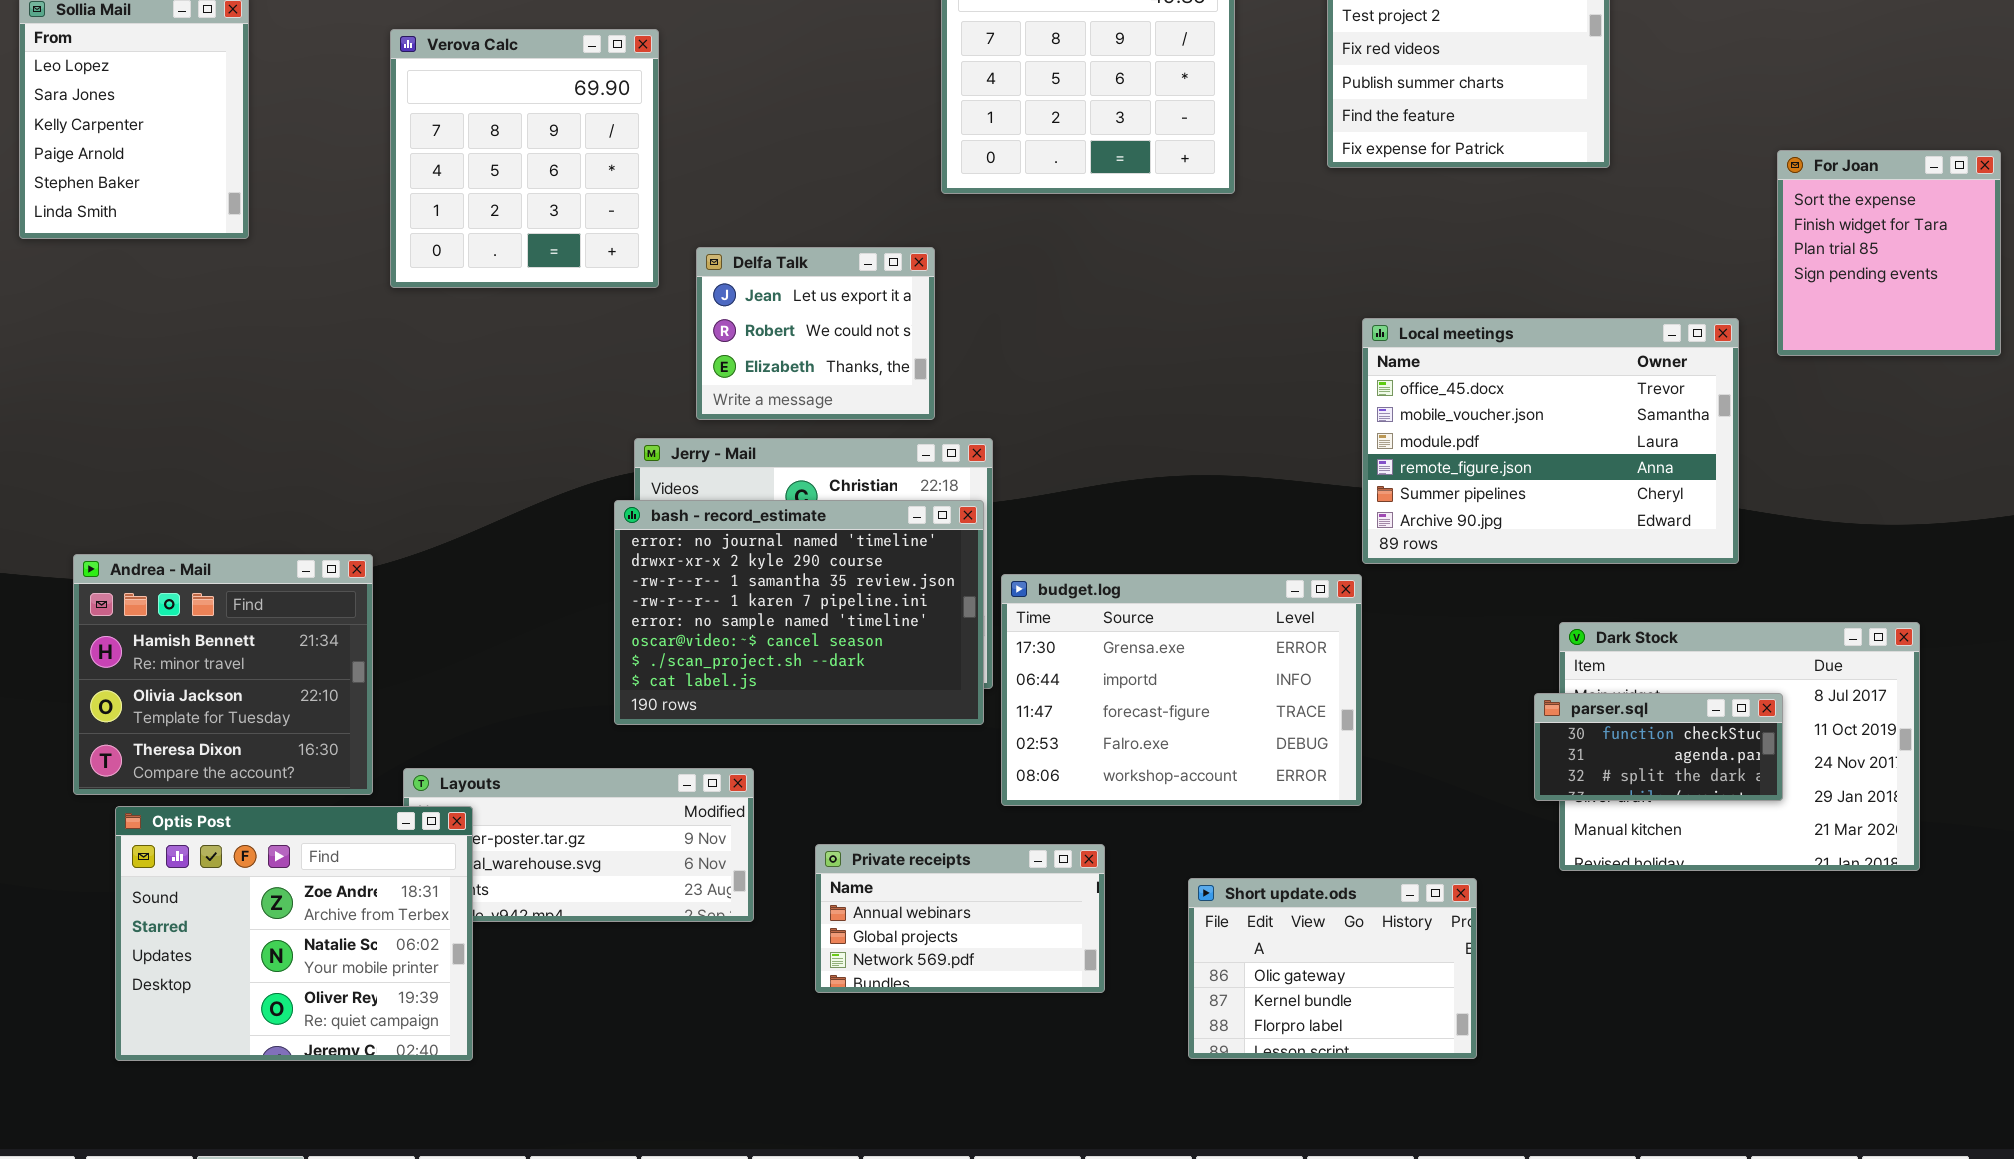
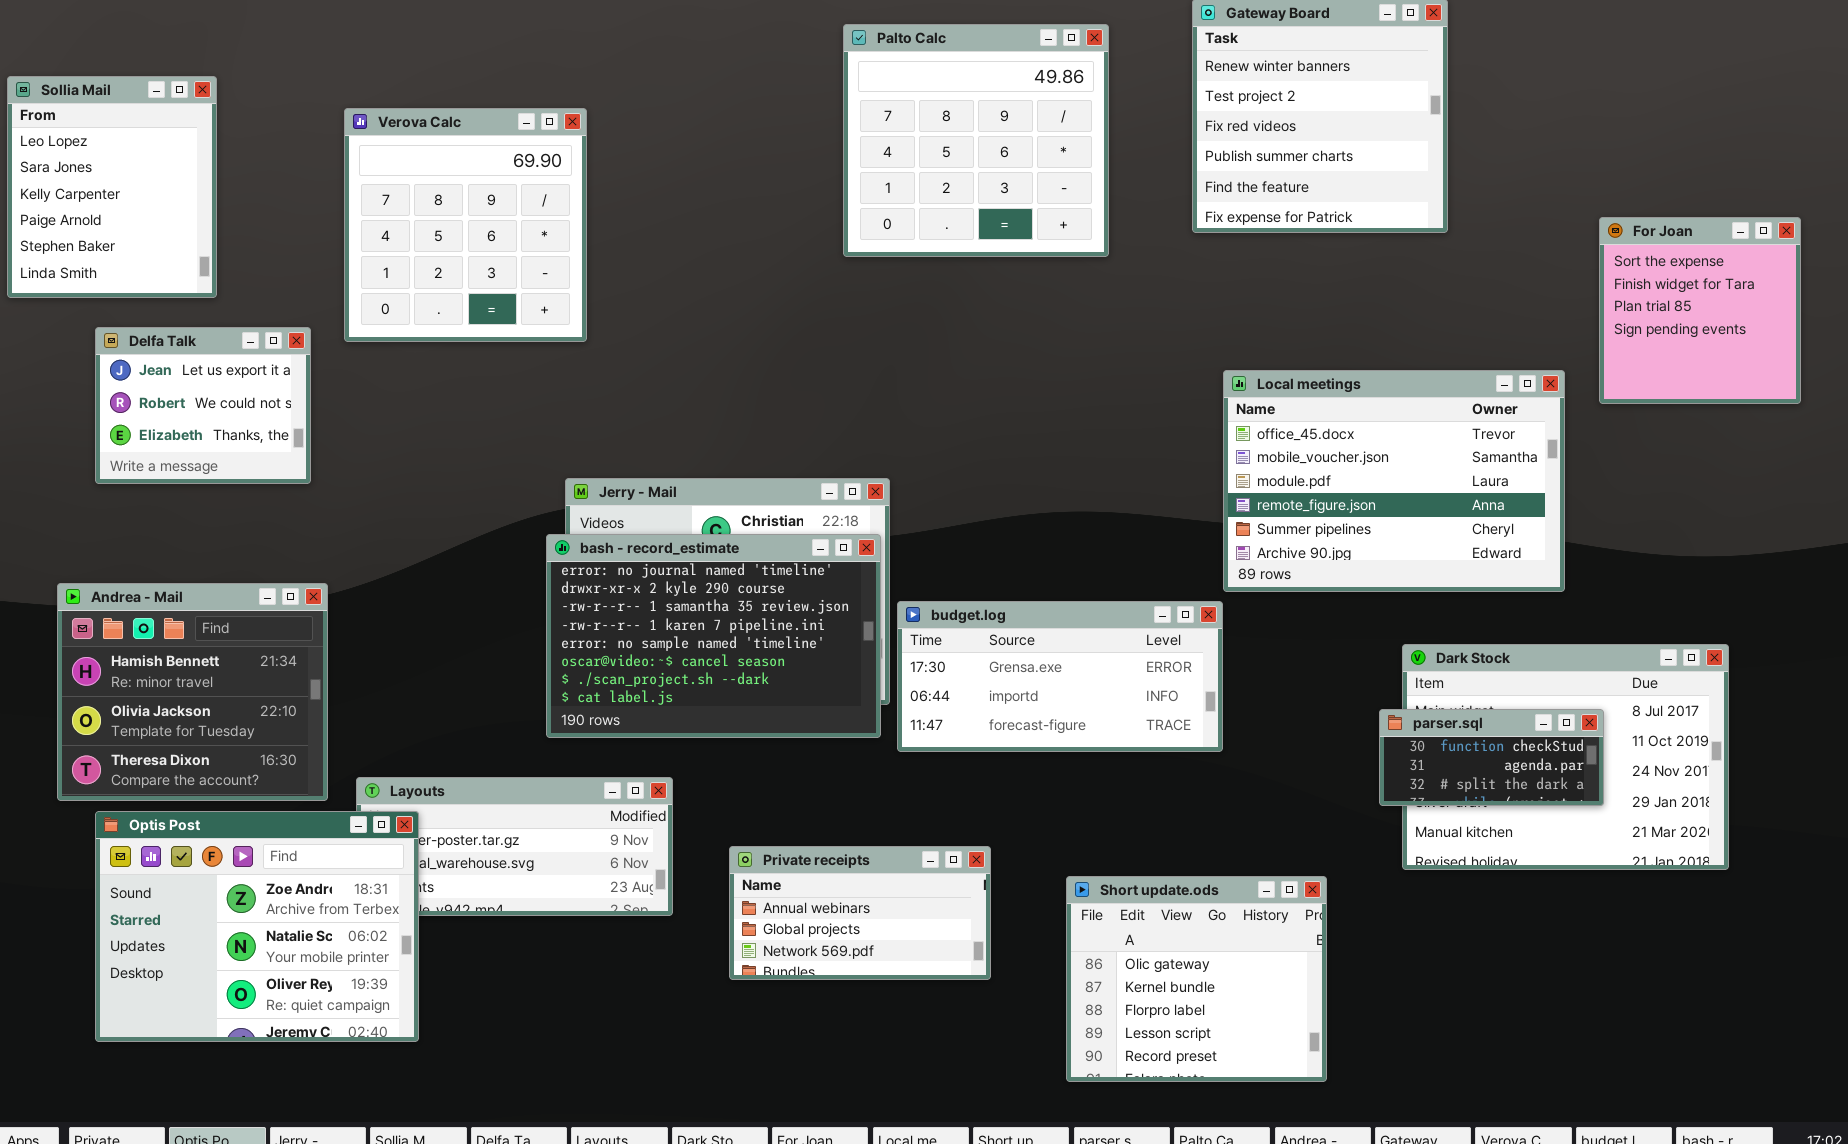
Delfa Talk: [696,247,935,420] -> [95,327,311,484], moved
budget.log: [1001,574,1362,806] -> [897,601,1223,752], resized
Short update.ods: [1188,878,1477,1059] -> [1066,876,1327,1082], resized

